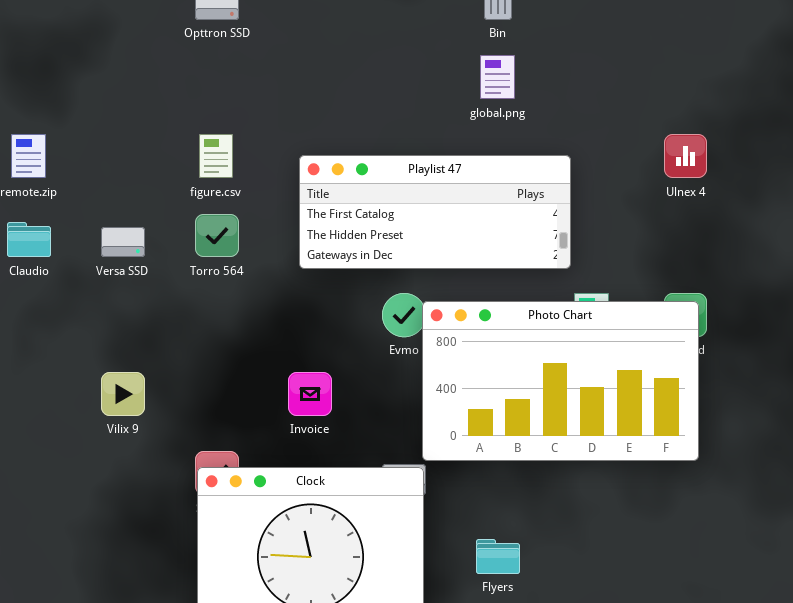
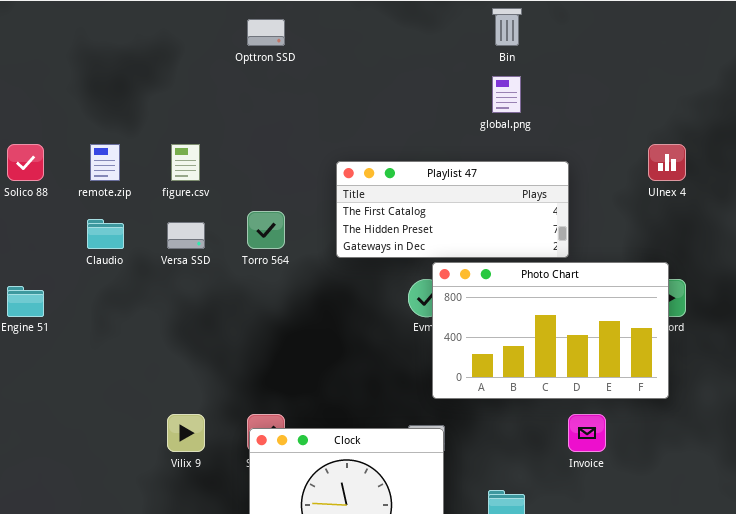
figure.csv: [199,134,233,178] -> [171,144,200,181], moved
Photo Chart: [422,301,699,461] -> [432,262,669,399], moved
Vilix 9: [101,372,145,416] -> [167,414,205,452], moved
Invoice: [288,372,332,416] -> [568,414,606,452], moved

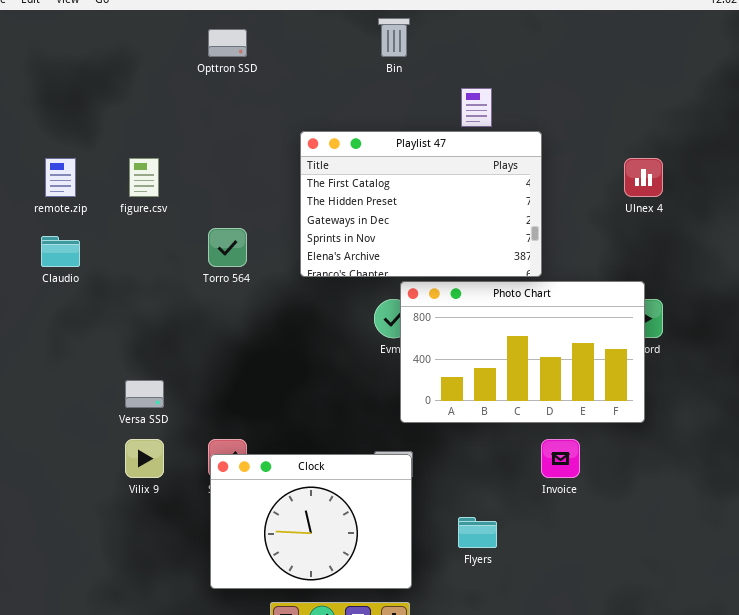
Bin: [492,8,522,46] -> [378,18,410,57], moved
Playlist 47: [336,161,569,258] -> [300,131,542,277], resized
Versa SSD: [167,222,205,249] -> [125,380,164,408], moved

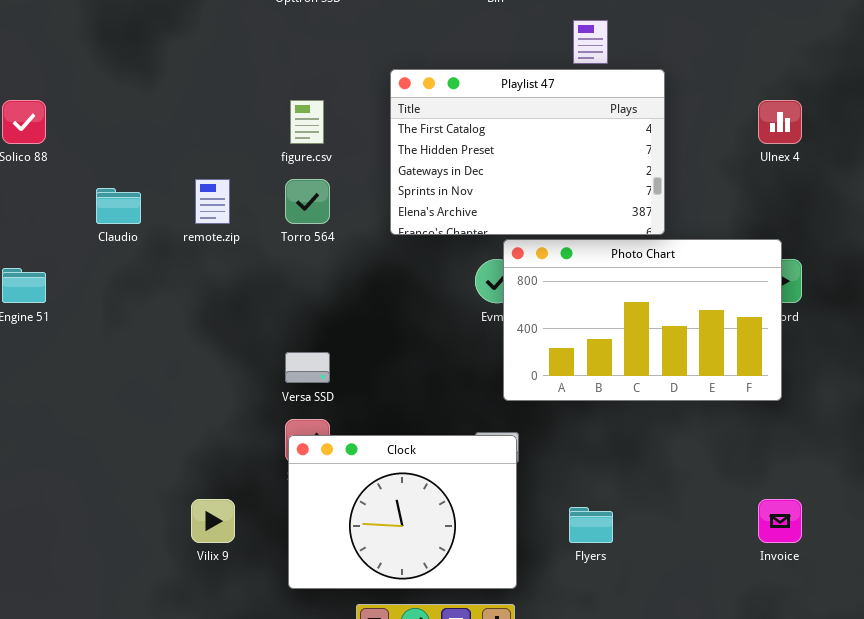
remote.zip: [45,158,76,197] -> [195,179,230,224], moved
figure.csv: [129,158,159,197] -> [290,100,324,144], moved
Versa SSD: [125,380,164,408] -> [285,352,330,383], moved
Vilix 9: [125,439,164,478] -> [191,499,235,543], moved
Invoice: [541,439,580,478] -> [758,499,802,543], moved

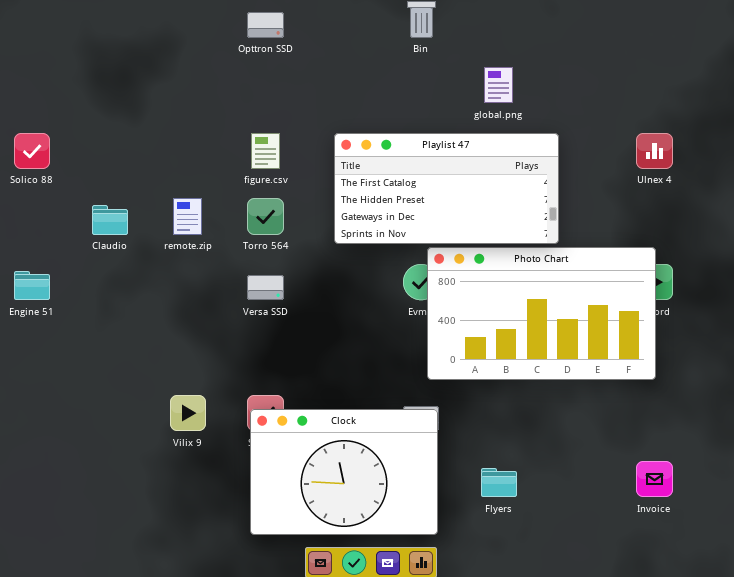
Playlist 47: [390,69,665,235] -> [334,133,559,244], resized
Versa SSD: [285,352,330,383] -> [247,275,284,300], moved
Vilix 9: [191,499,235,543] -> [170,395,206,431], moved

